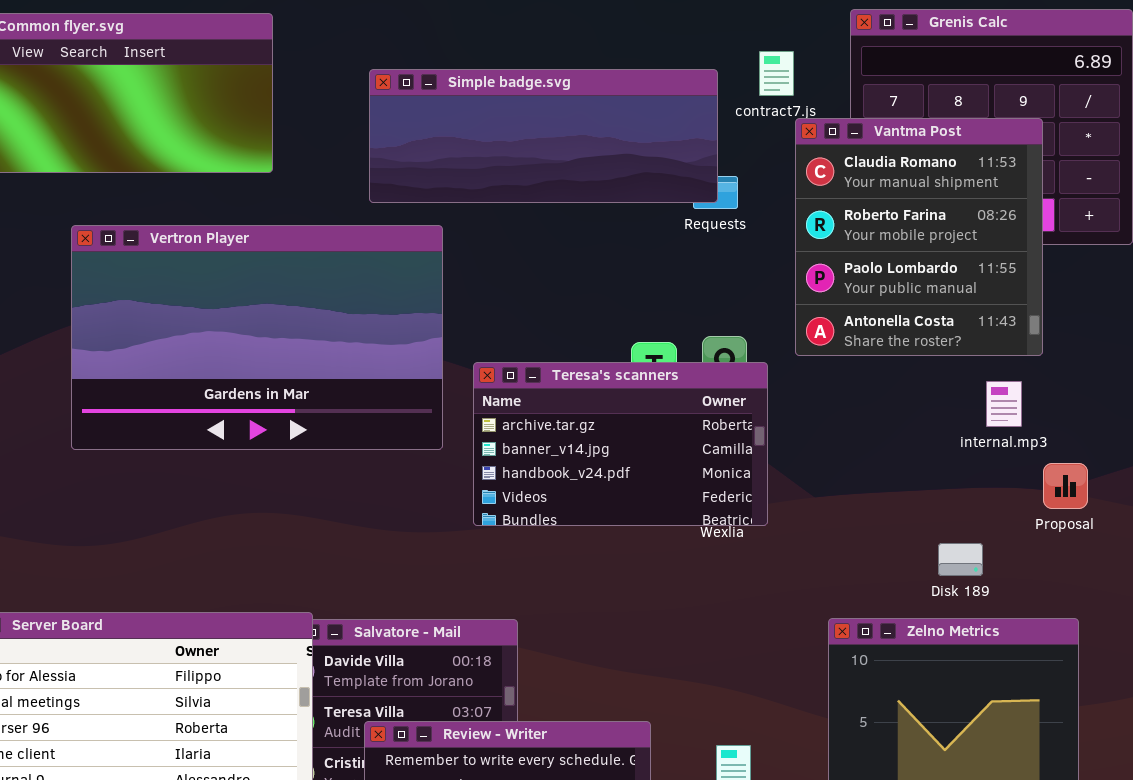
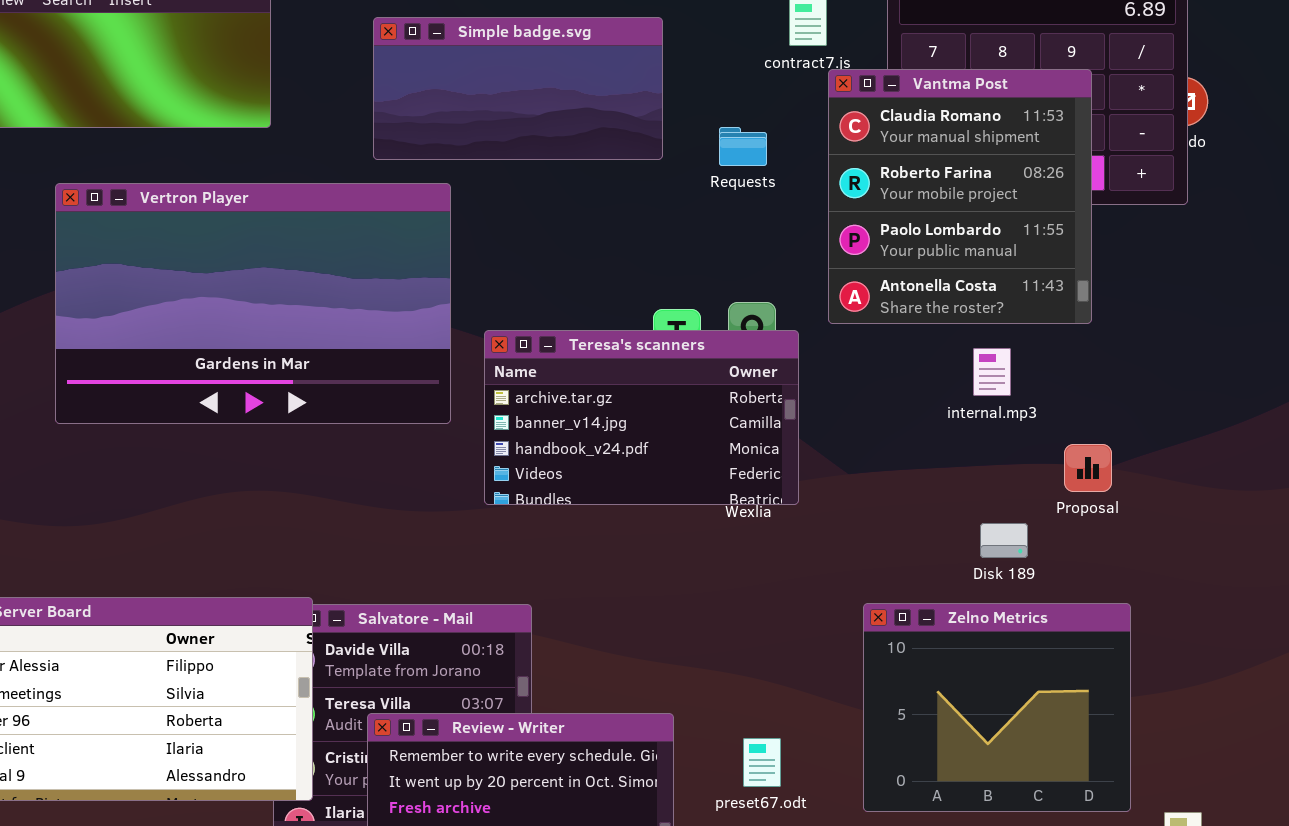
Simple badge.svg: [369,69,718,203] -> [373,17,663,160], resized
internal.mp3: [986,381,1022,427] -> [973,348,1011,396], moved
Proposal: [1043,463,1088,509] -> [1064,444,1112,492], moved

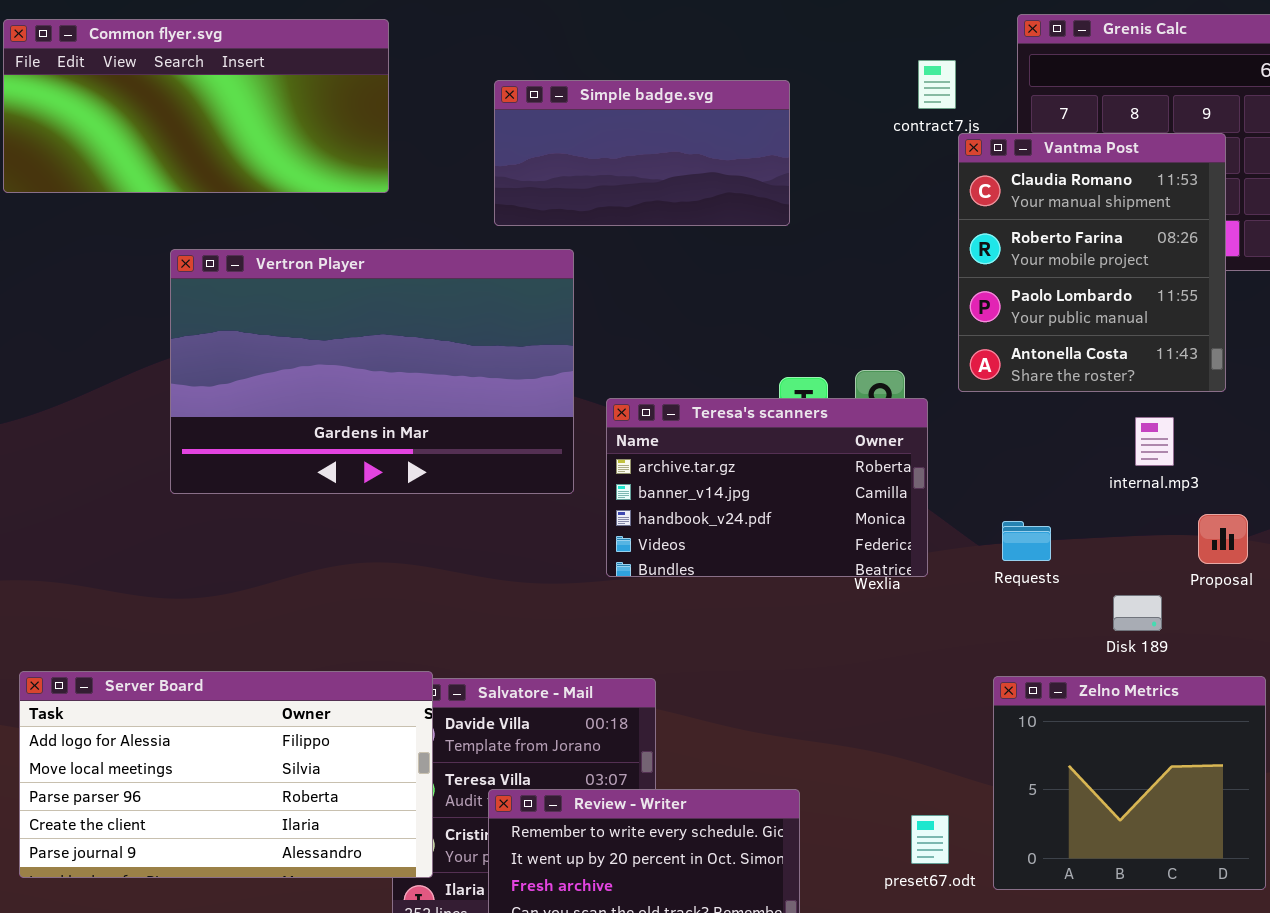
Requests: [719,127,767,166] -> [1002,521,1051,561], moved
internal.mp3: [973,348,1011,396] -> [1135,417,1174,466], moved
preset67.odt: [743,738,781,787] -> [911,815,949,864], moved

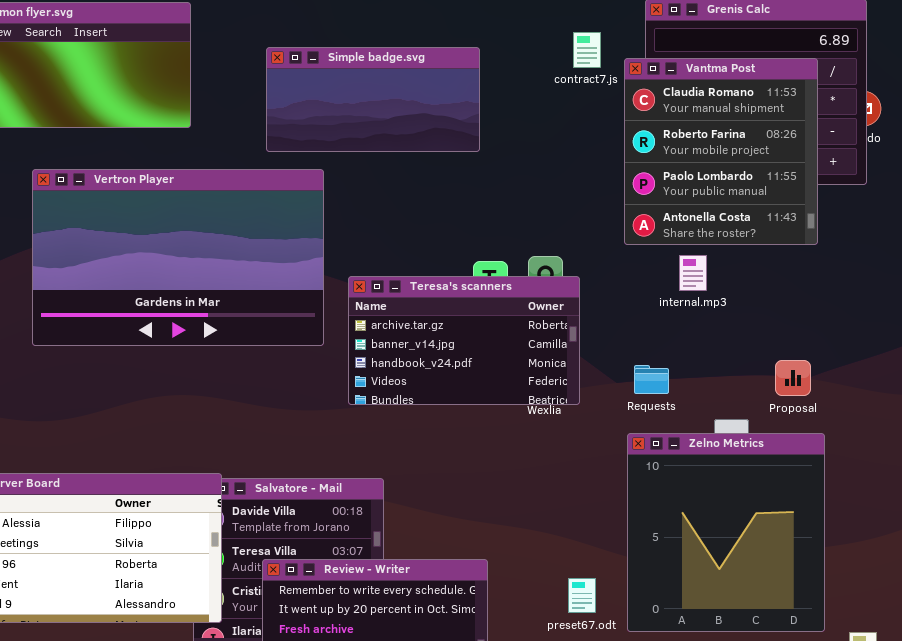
Vantma Post: [958,133,1226,392] -> [624,58,818,245], moved
internal.mp3: [1135,417,1174,466] -> [679,255,707,291], moved
Zelno Metrics: [993,676,1266,890] -> [627,433,825,632], resized

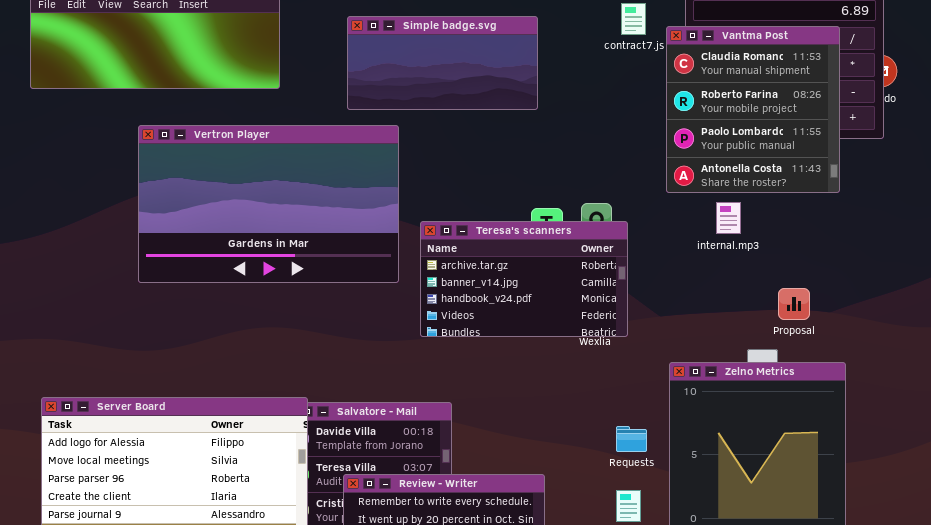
Proposal: [775,360,811,396] -> [778,288,810,320], moved
Requests: [634,365,669,394] -> [616,426,647,452], moved

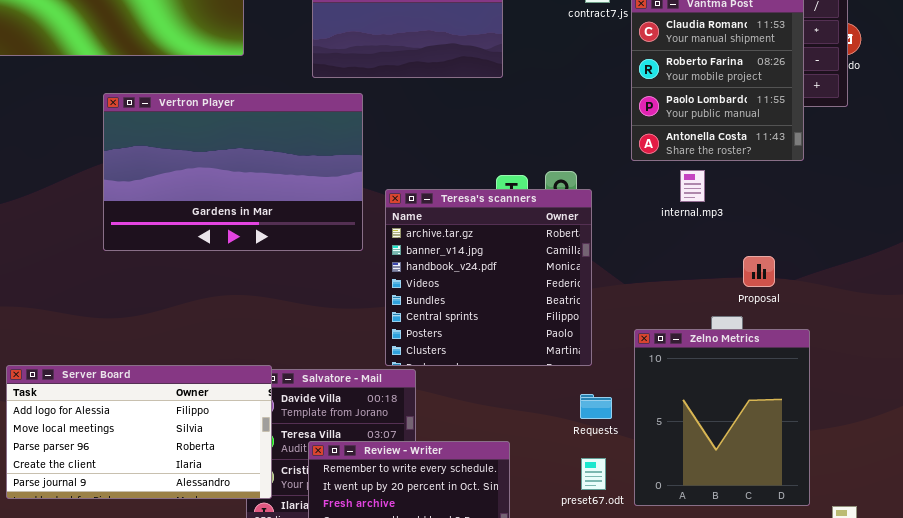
Teresa's scanners: [420,221,628,337] -> [385,189,592,366], resized

